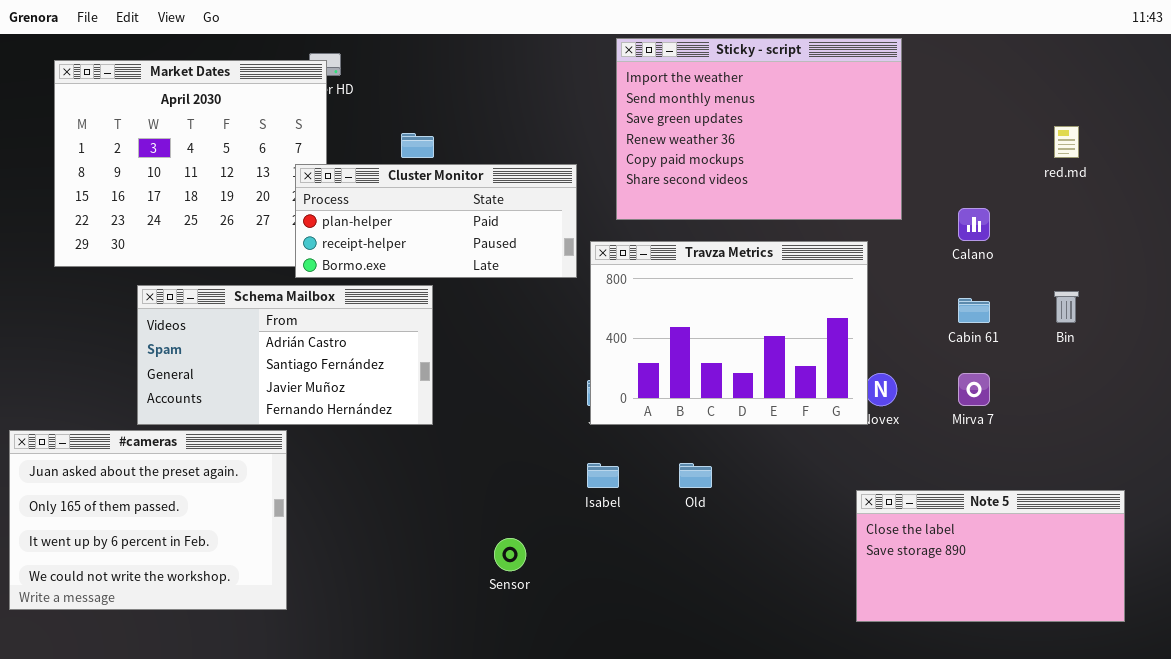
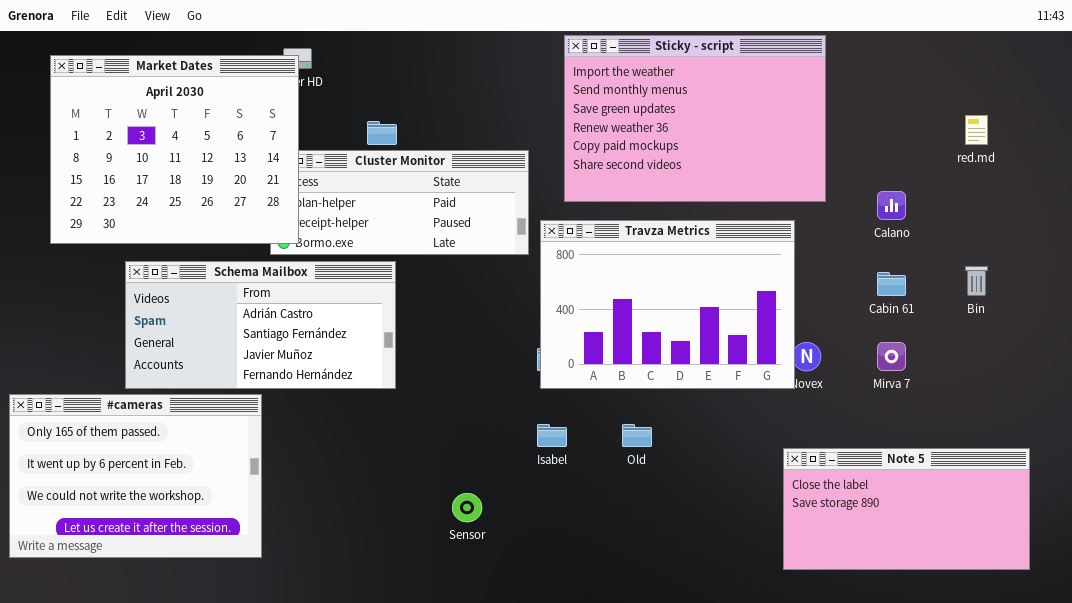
Market Dates: [54,60,327,267] -> [50,55,299,244], raised
#cameras: [9,430,287,610] -> [9,394,262,558], scrolled down 1 row

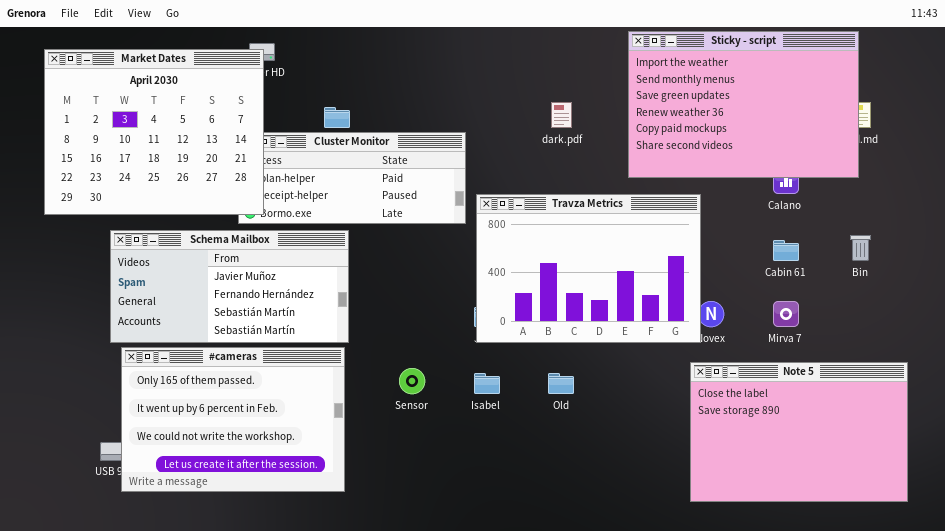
Sticky - script: [564,35,826,202] -> [628,31,859,178], moved
Schema Mailbox: [125,261,396,389] -> [110,230,349,343], scrolled down 2 rows
#cameras: [9,394,262,558] -> [121,347,345,492], moved
Note 5: [783,448,1030,570] -> [690,362,908,502], resized
Sensor: [452,493,482,522] -> [399,368,425,394], moved

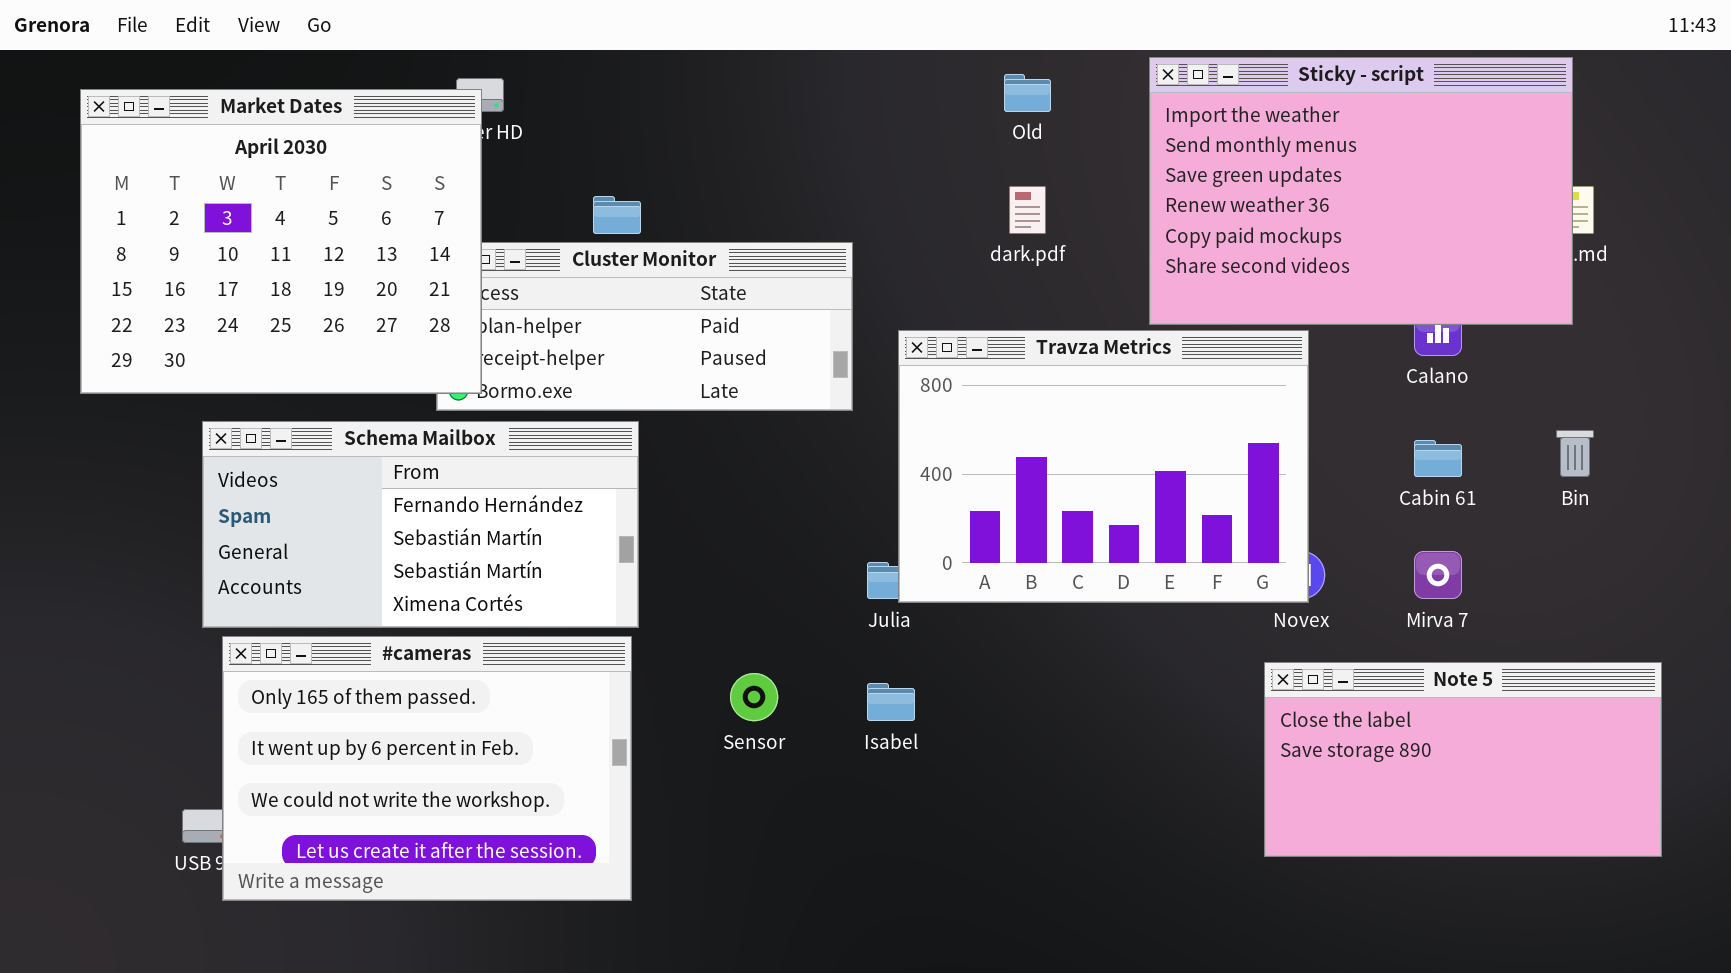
Travza Metrics: [476,194,701,343] -> [898,330,1309,603], moved
Schema Mailbox: [110,230,349,343] -> [202,421,639,628], scrolled down 1 row
Note 5: [690,362,908,502] -> [1264,662,1662,857], resized
Old: [548,373,574,394] -> [1004,74,1051,112], moved

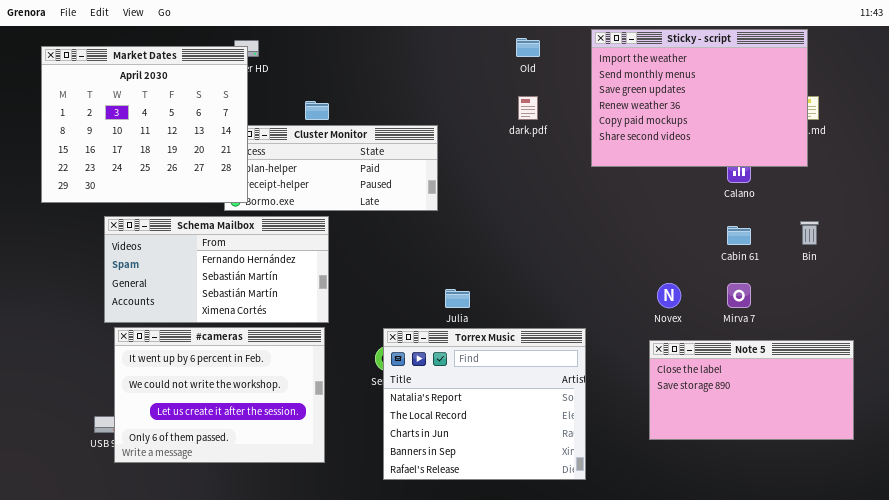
Travza Metrics: [898,330,1309,603] -> none, closed
#cameras: [222,636,632,901] -> [114,327,325,463], scrolled down 1 row
Torrex Music: none -> [383,328,586,480], opened

